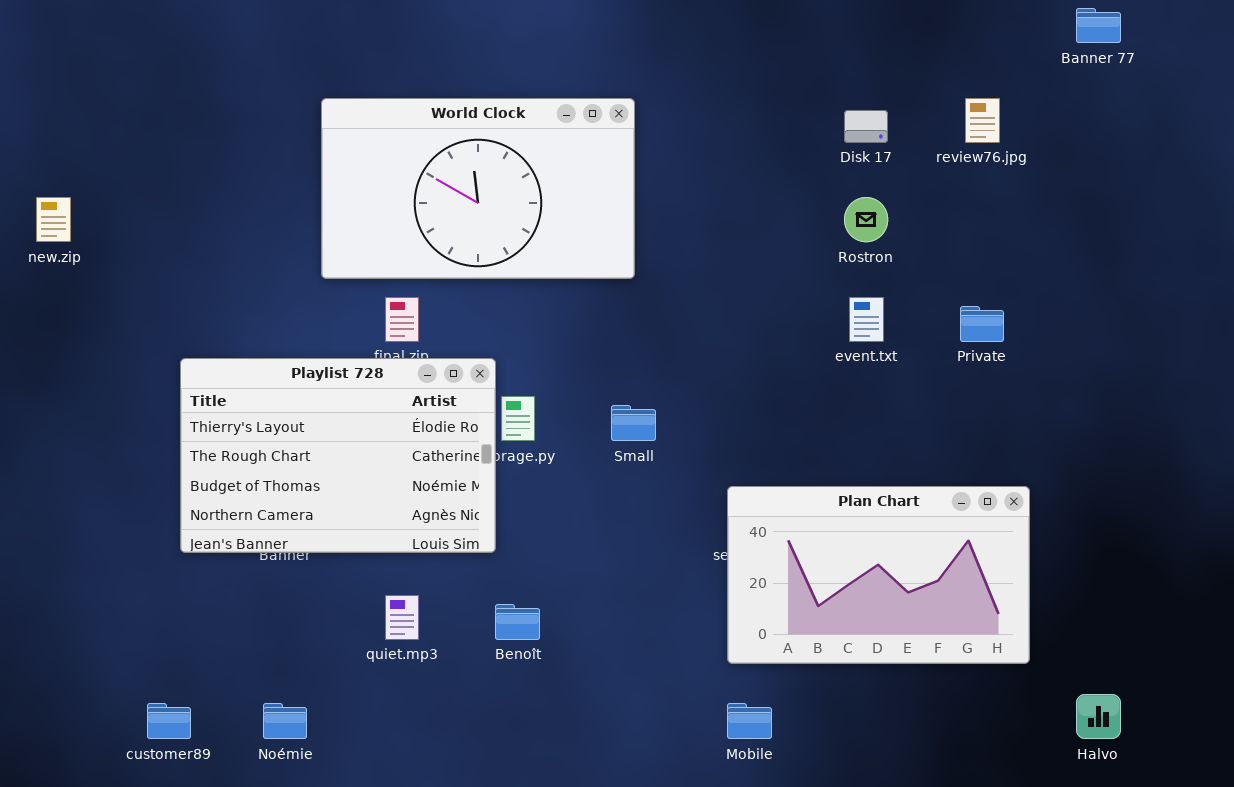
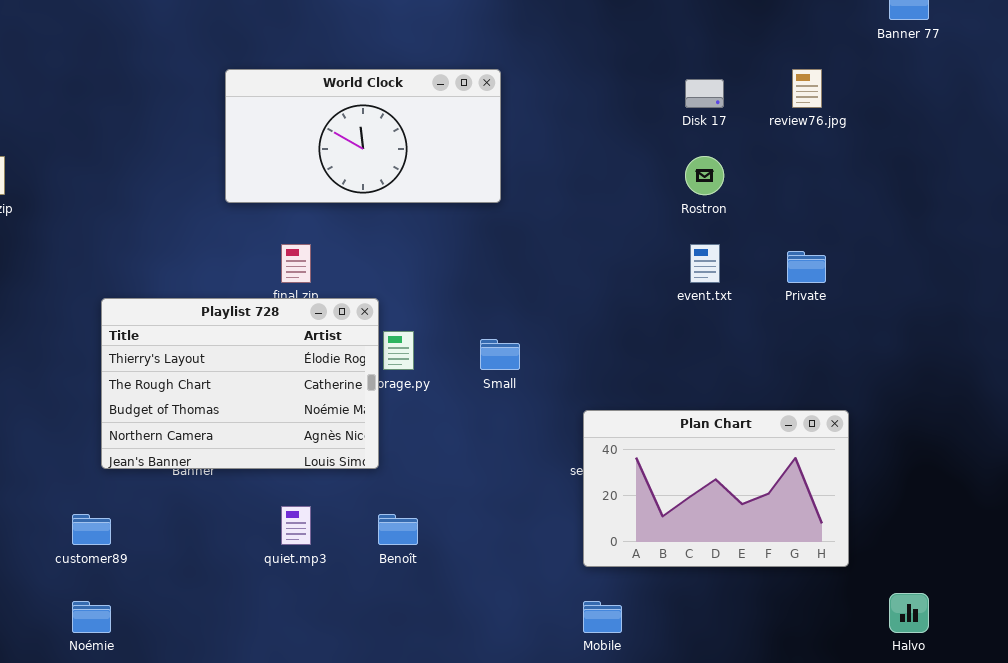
World Clock: [321,98,635,279] -> [225,69,501,203], resized
customer89: [147,703,191,739] -> [72,514,111,545], moved
Noémie: [263,703,307,739] -> [72,601,111,633], moved

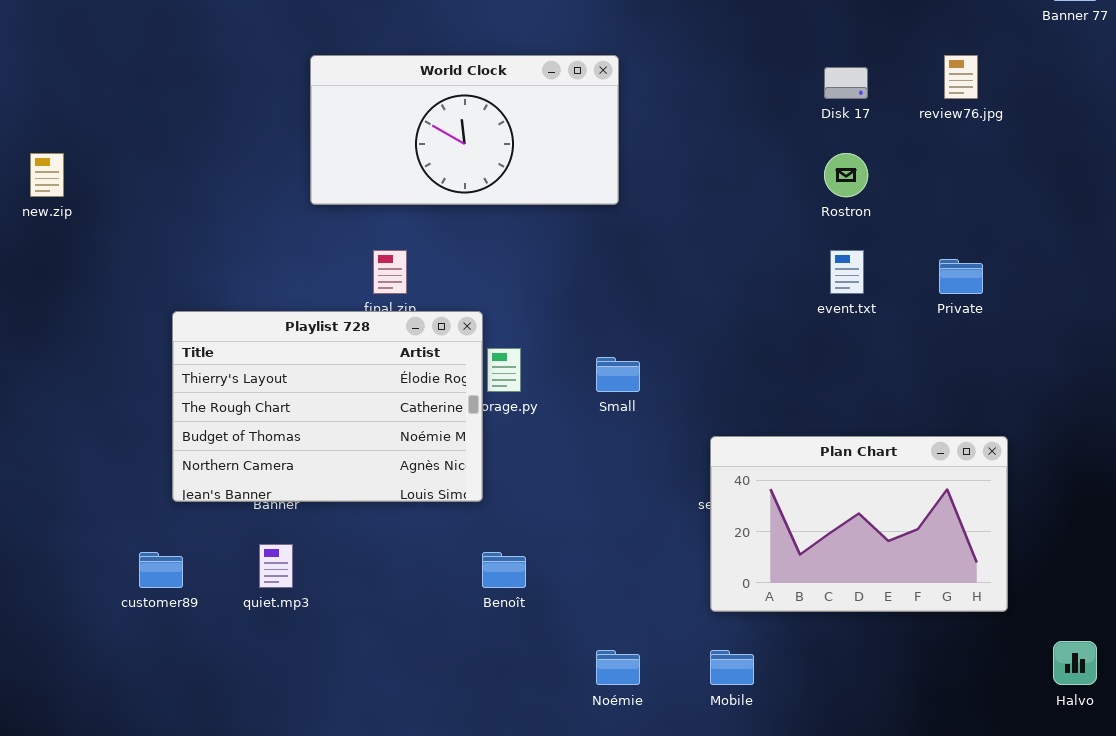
quiet.mp3: [281,506,311,545] -> [259,544,293,588], moved
Noémie: [72,601,111,633] -> [596,650,640,685], moved

